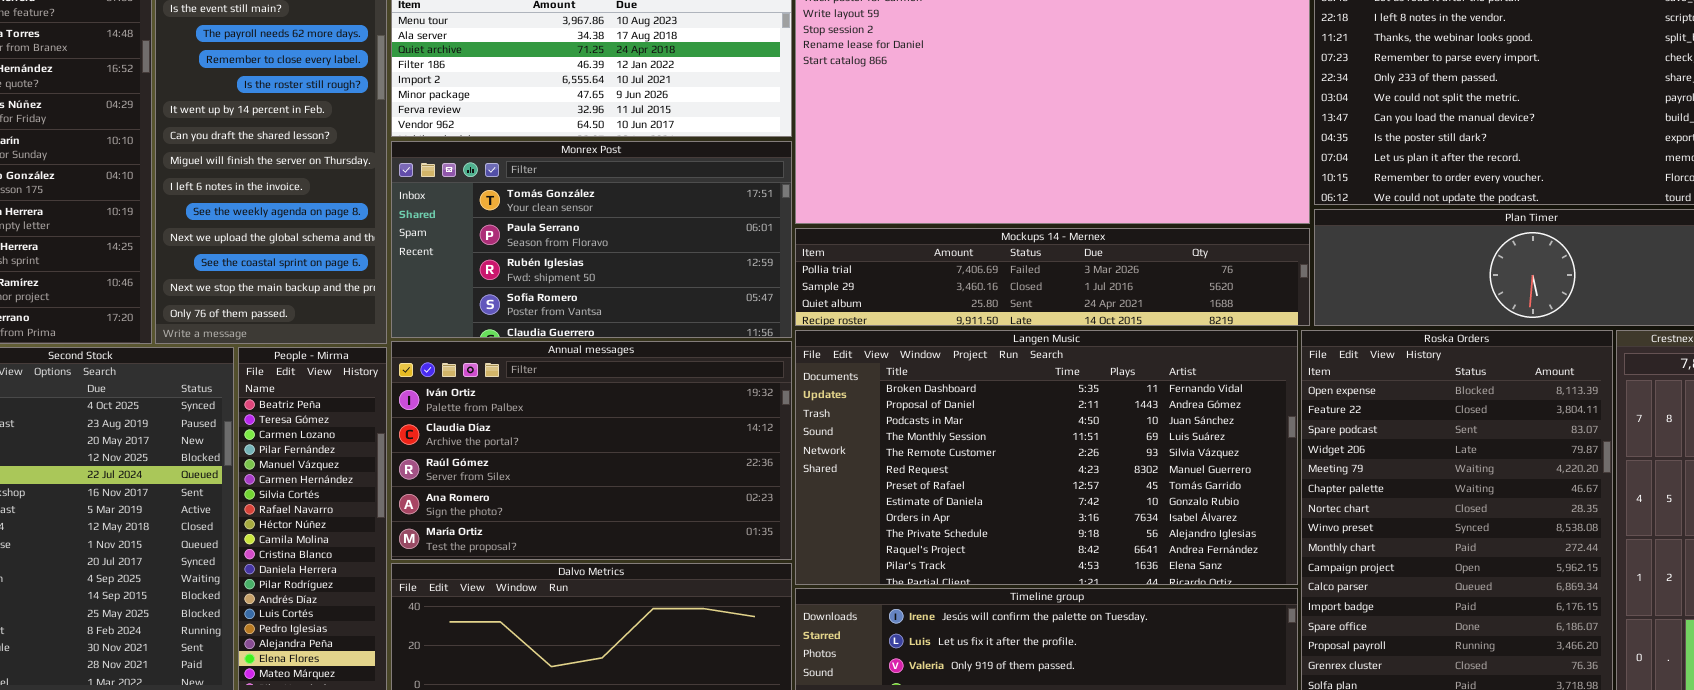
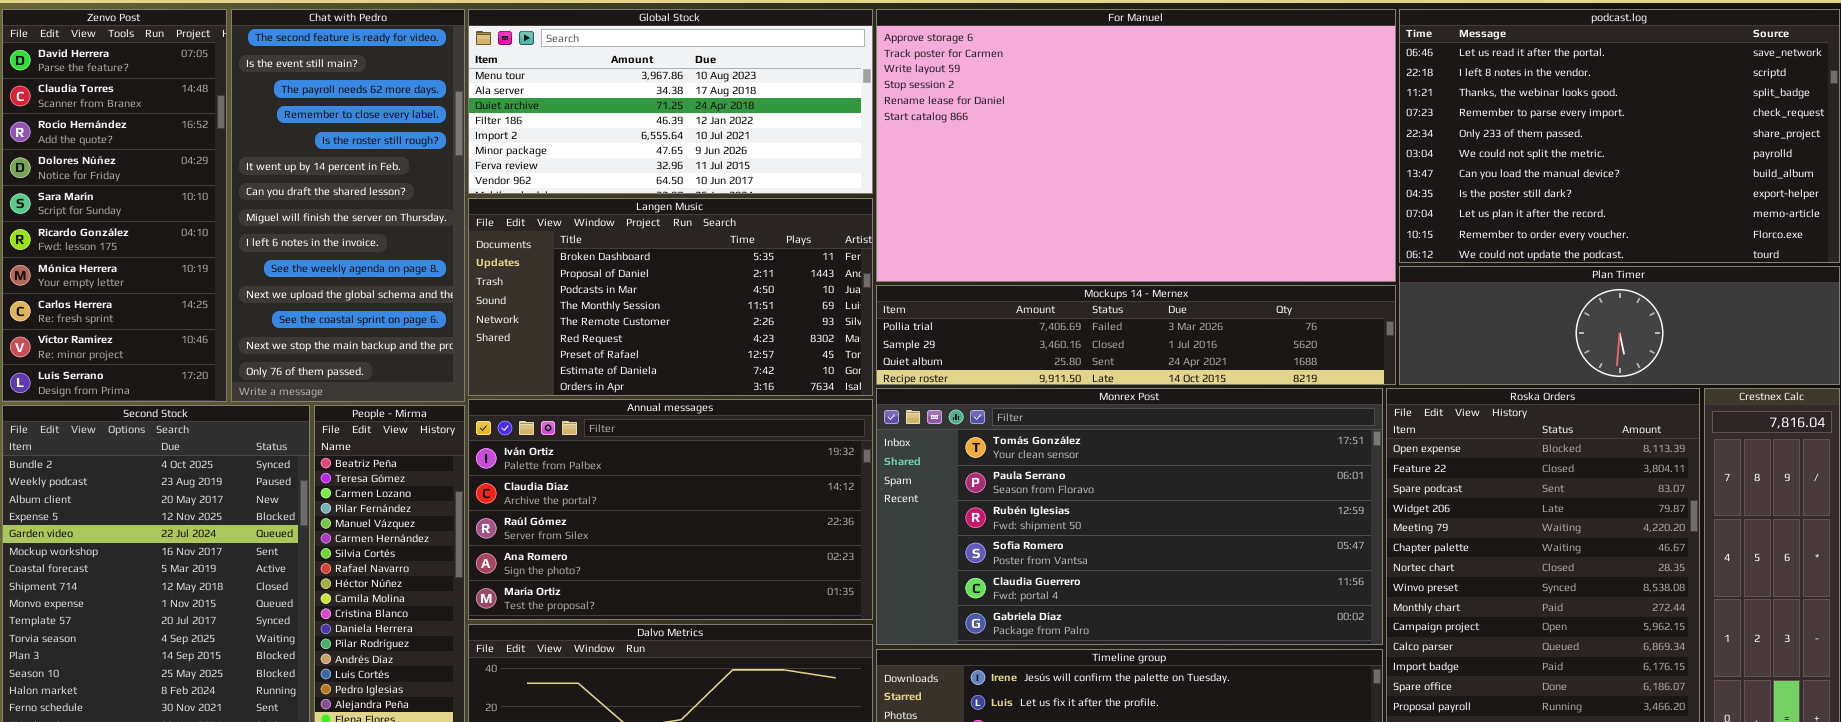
Monrex Post: [391,141,792,338] -> [876,388,1383,645], moved, resized
Langen Music: [795,330,1298,585] -> [468,198,873,396], moved, resized

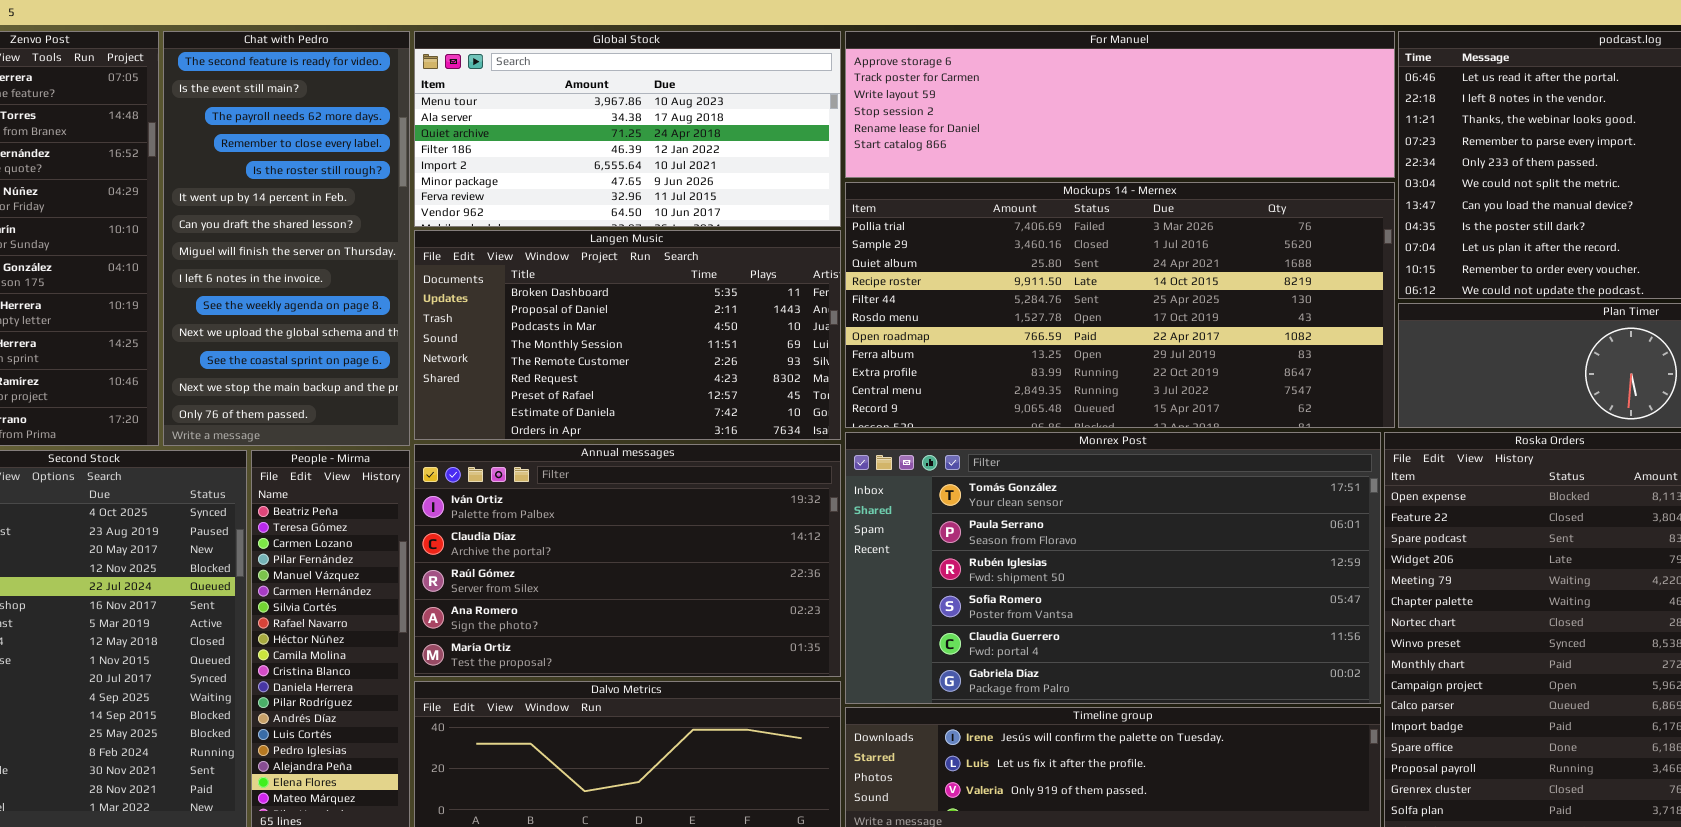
For Manuel: [876,9,1396,282] -> [845,31,1395,178], resized
Mockups 14 - Mernex: [876,285,1396,385] -> [845,182,1395,428], resized

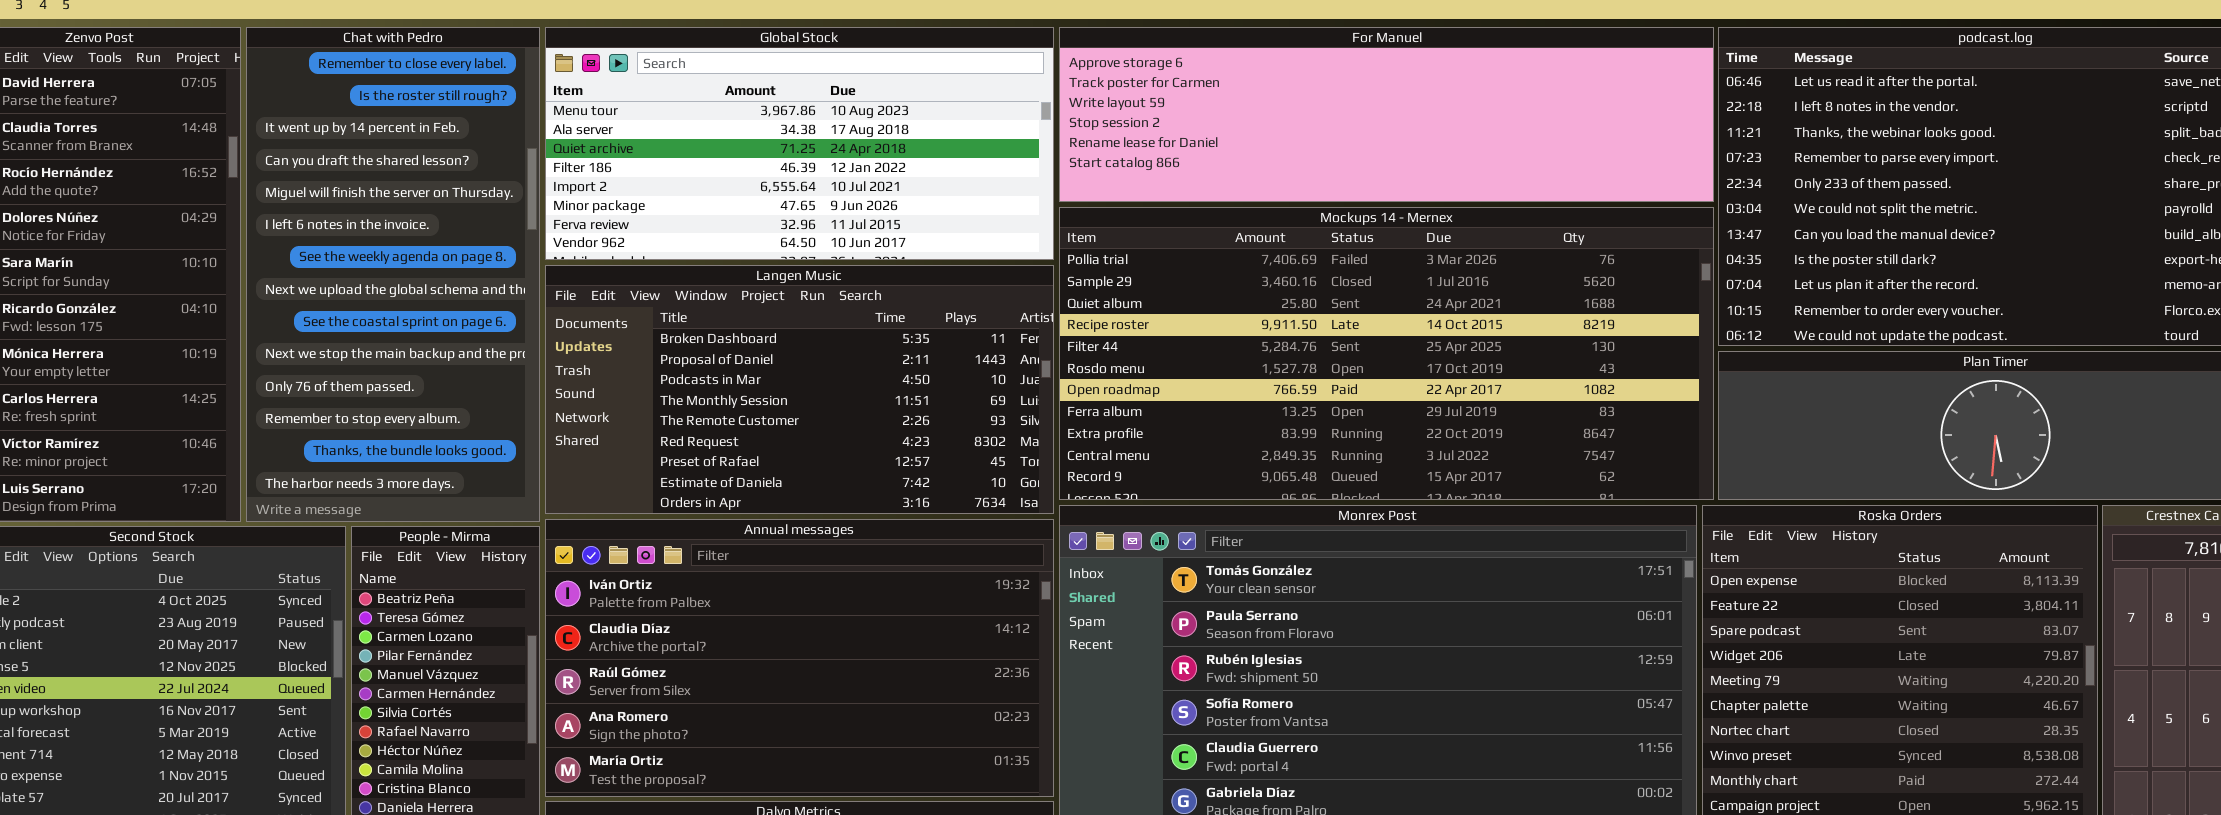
Chat with Pedro: [163,31,410,446] -> [246,27,540,522], scrolled down 3 rows

